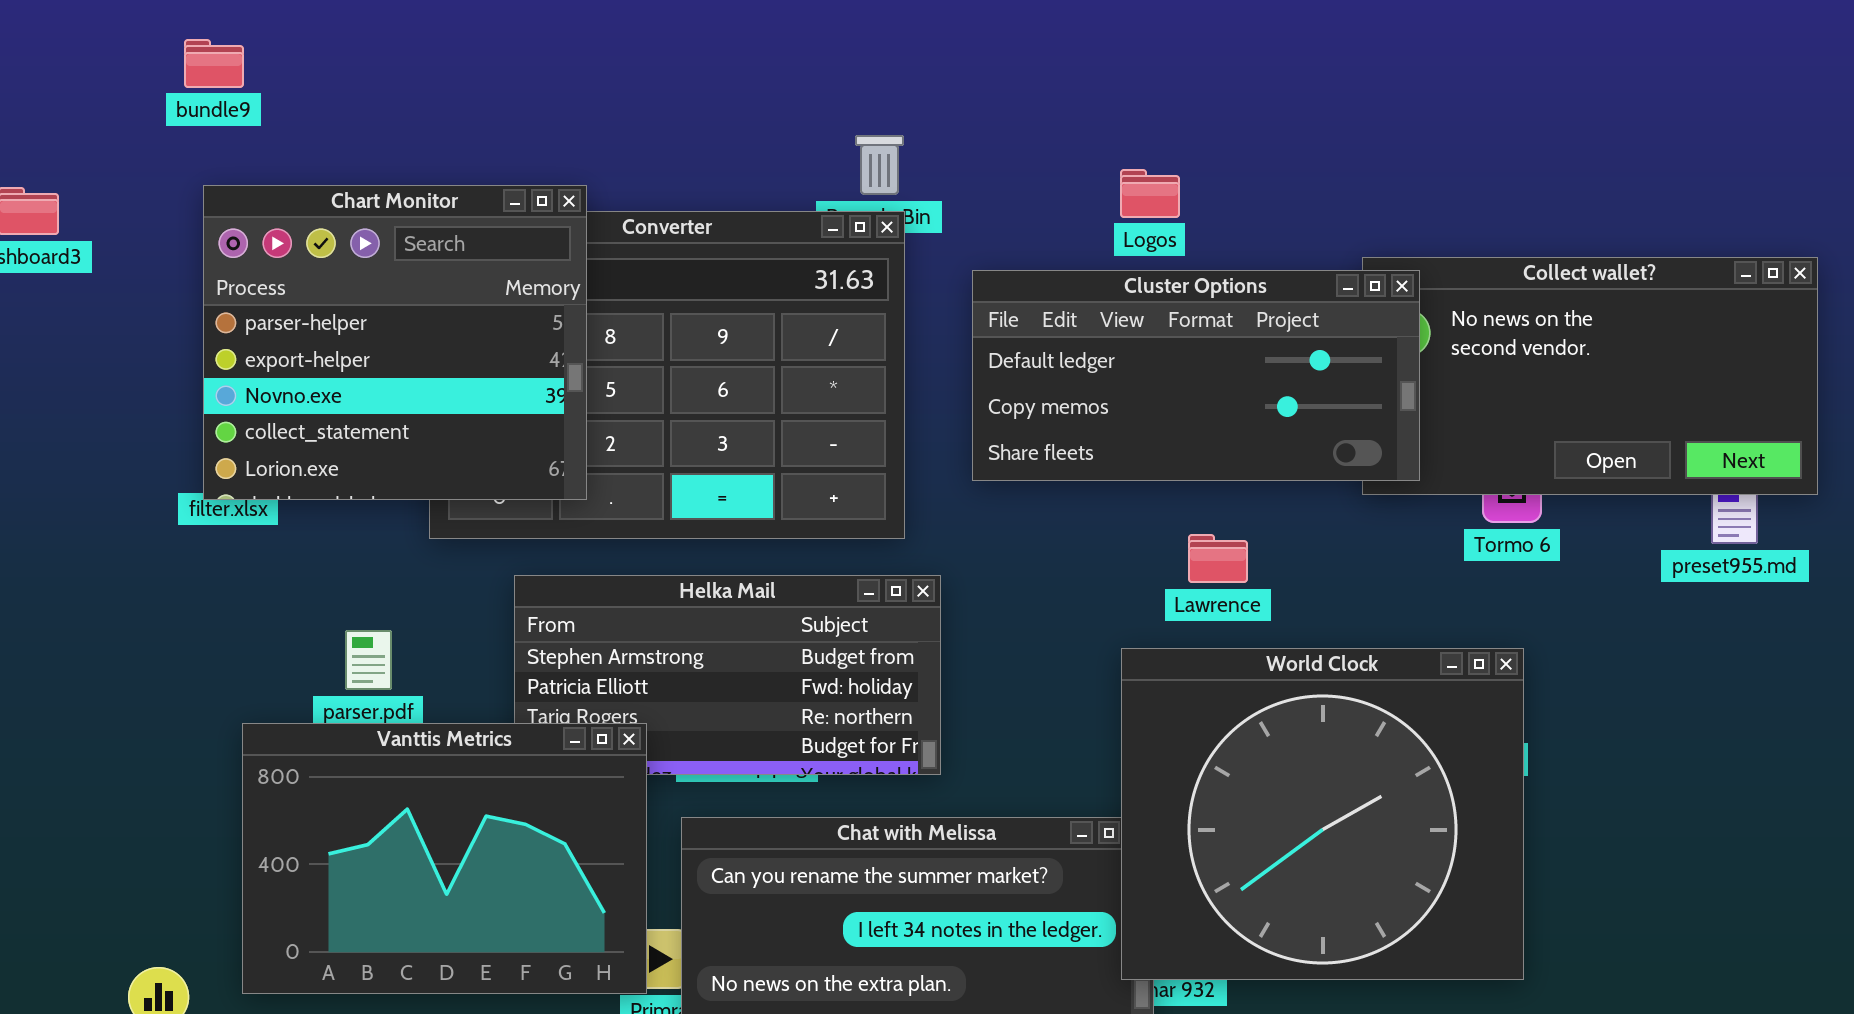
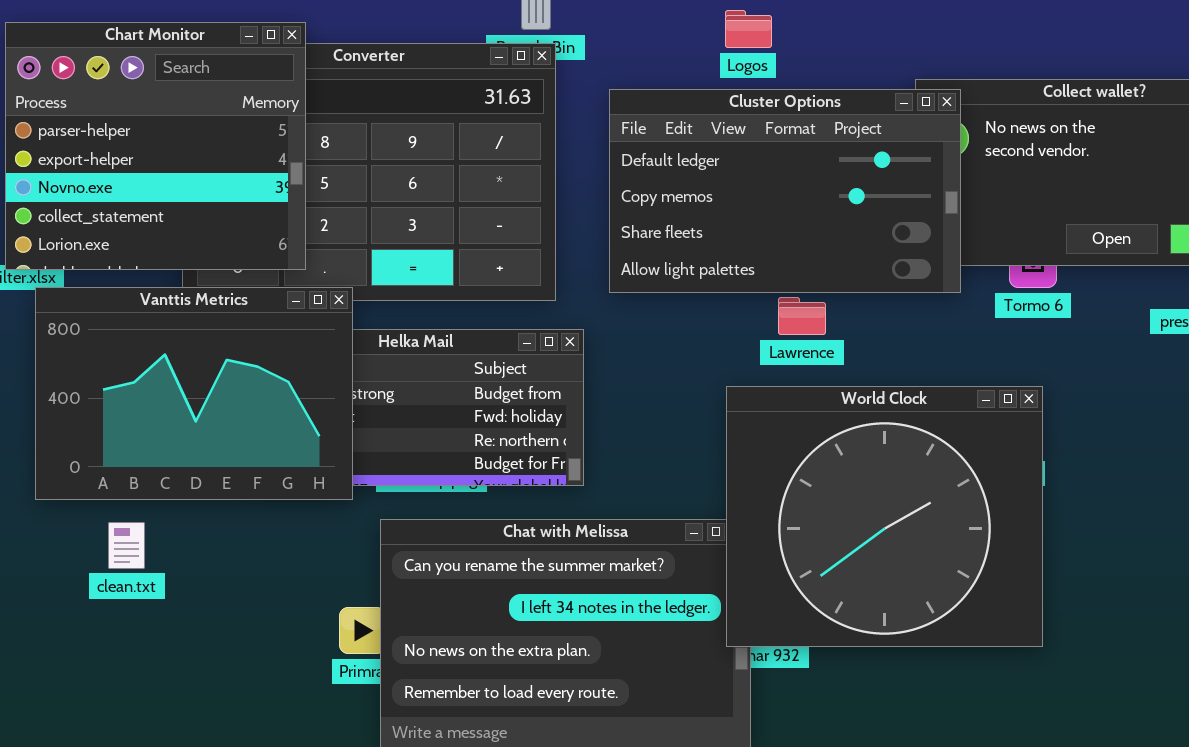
Cluster Options: [972,270,1420,481] -> [609,89,961,293], resized
Vanttis Metrics: [242,723,647,994] -> [35,287,353,500], moved

